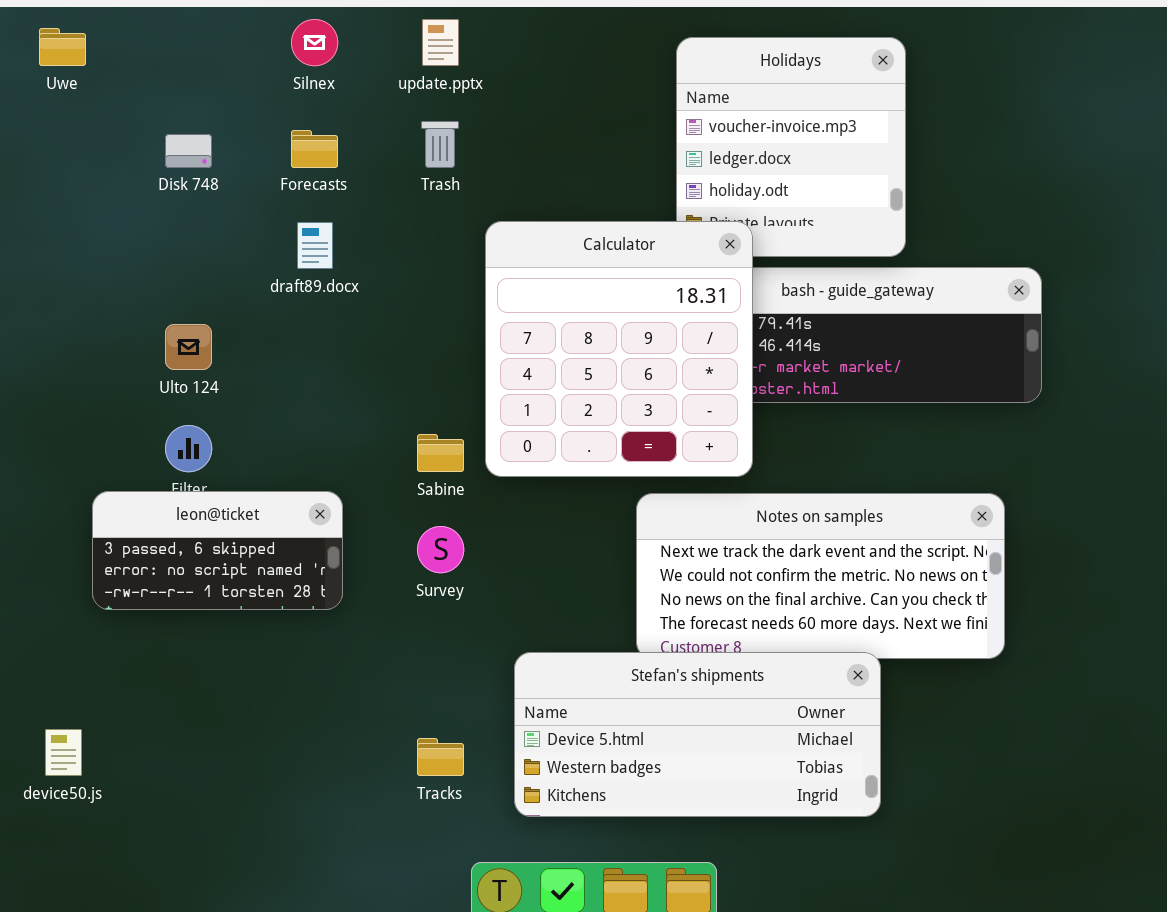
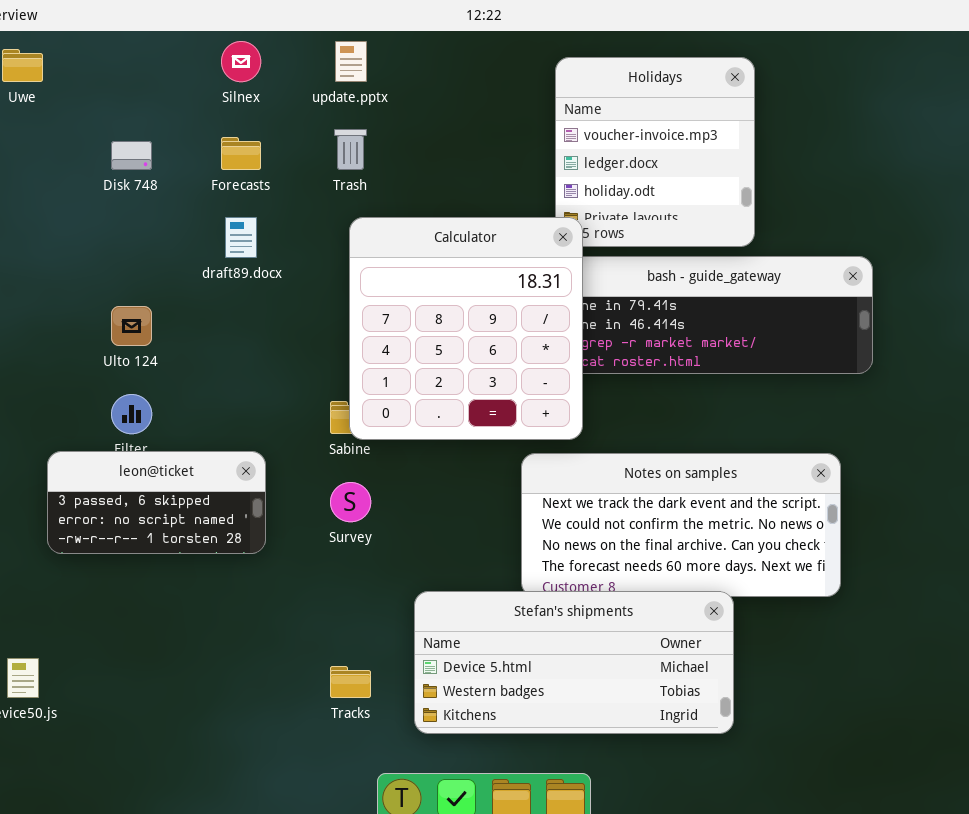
Calculator: [485,221,753,477] -> [349,217,583,440], moved

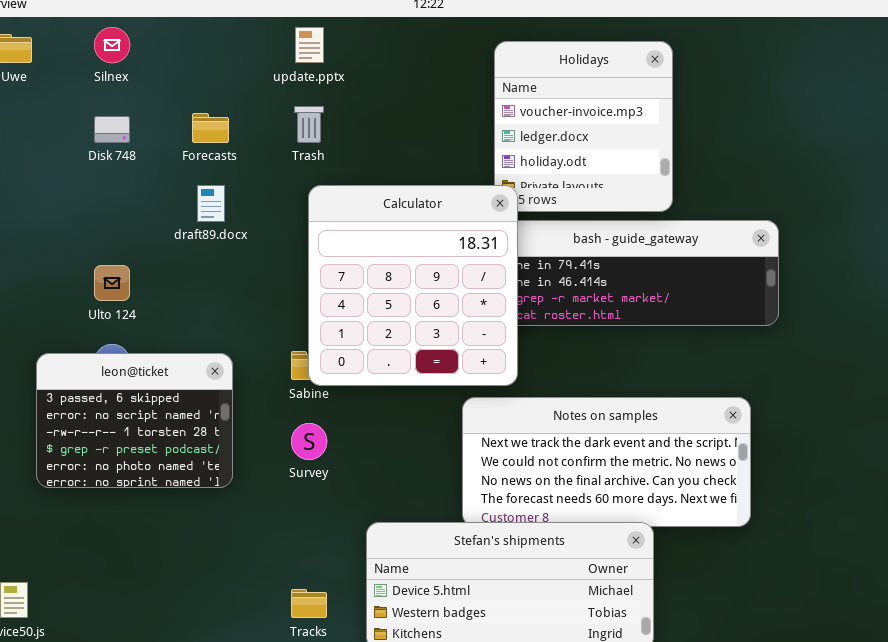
Silnex: [221,41,261,82] -> [94,27,130,63], moved
leon@ticket: [47,451,266,554] -> [36,353,233,488], resized

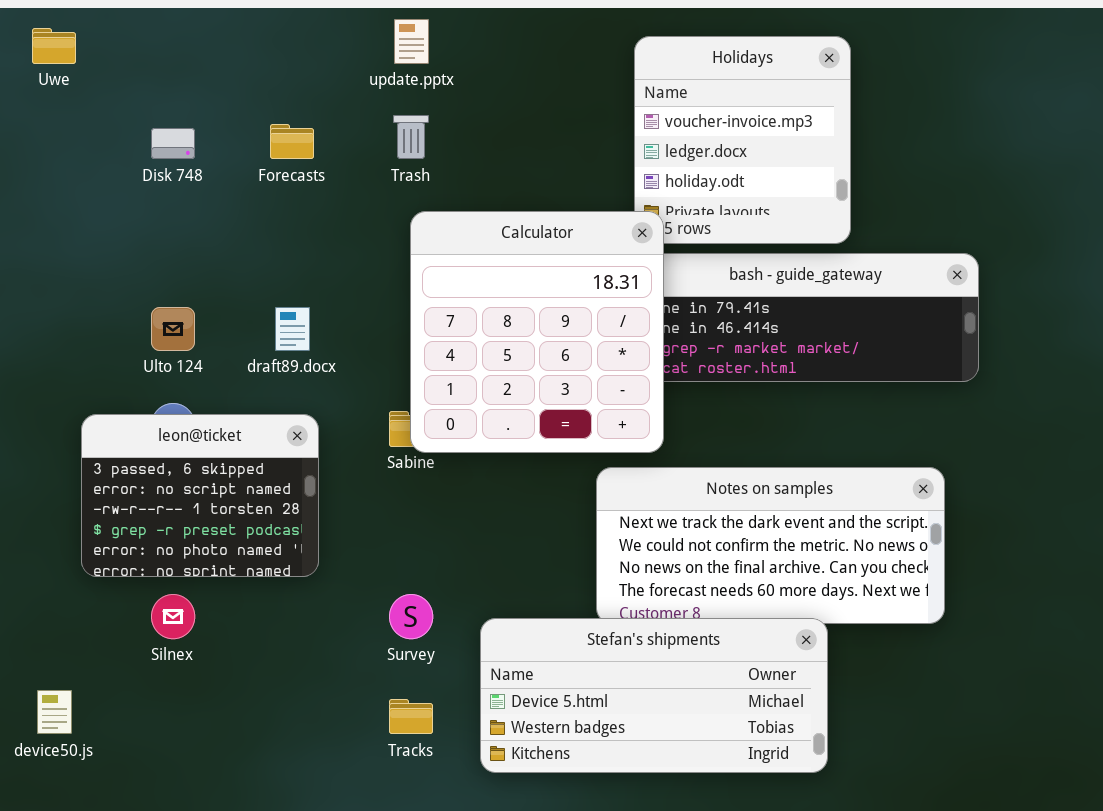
Silnex: [94,27,130,63] -> [151,594,195,639], moved
draft89.docx: [197,185,225,222] -> [275,307,310,351], moved
Survey: [291,423,327,460] -> [389,594,433,639], moved

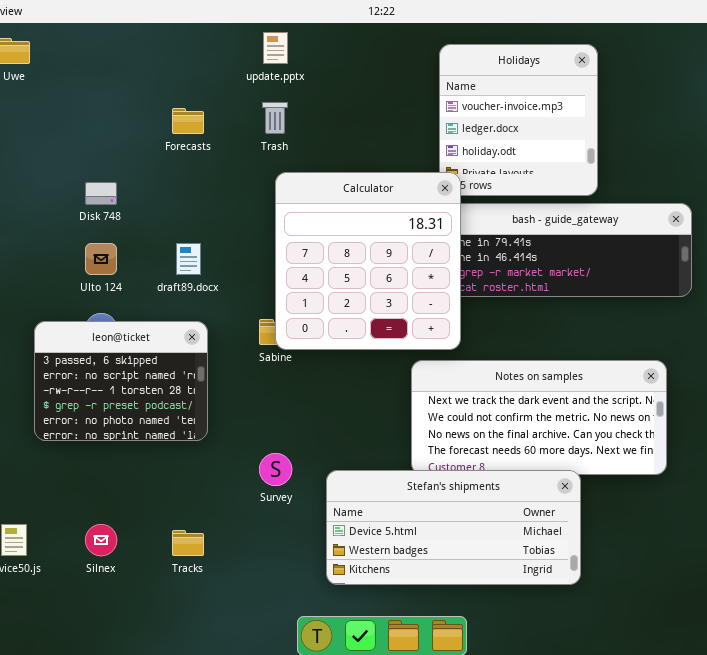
Disk 748: [151,128,195,159] -> [85,182,117,205], moved
Silnex: [151,594,195,639] -> [85,524,117,556], moved
Tracks: [389,699,433,734] -> [172,530,204,556], moved

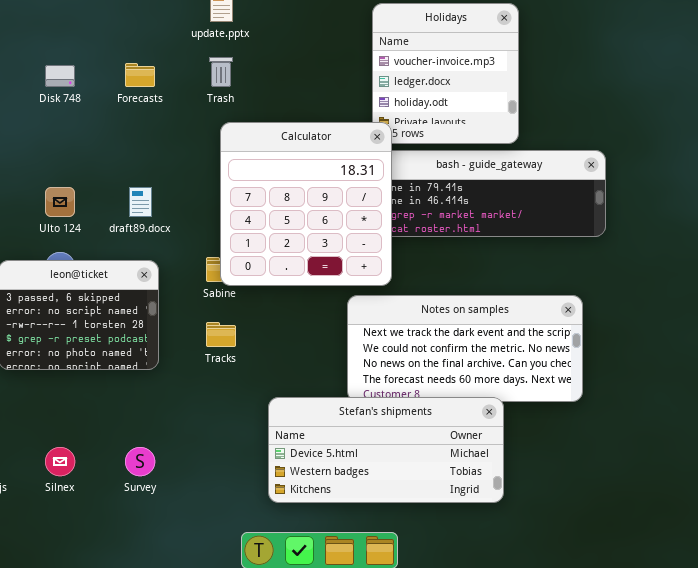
Disk 748: [85,182,117,205] -> [45,65,75,87], moved
Survey: [259,453,292,486] -> [125,447,155,476], moved
Tracks: [172,530,204,556] -> [206,322,236,347], moved

